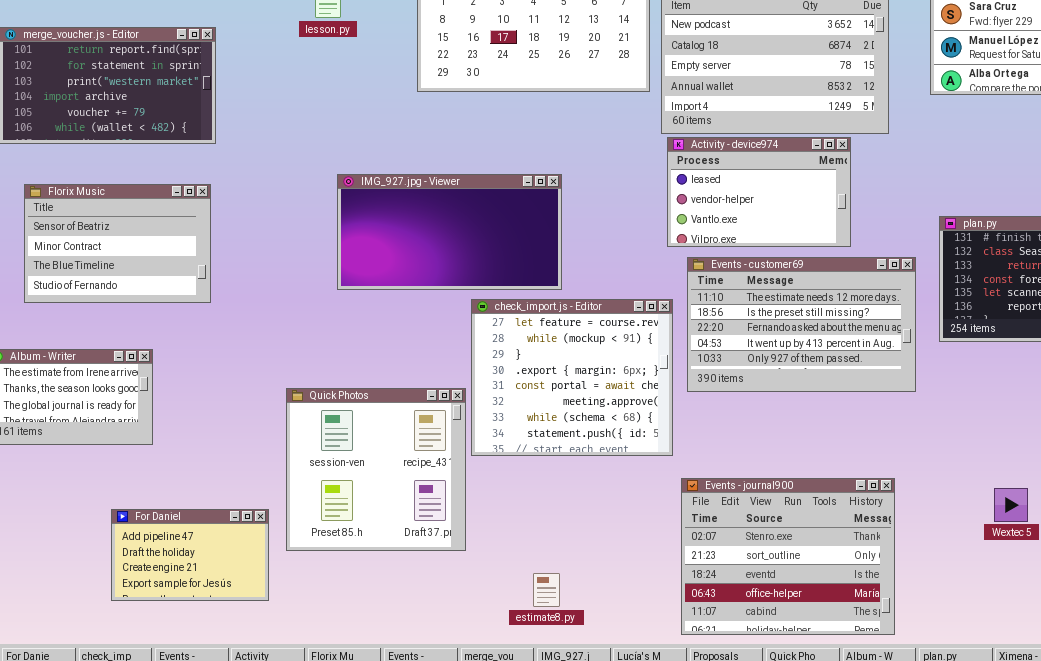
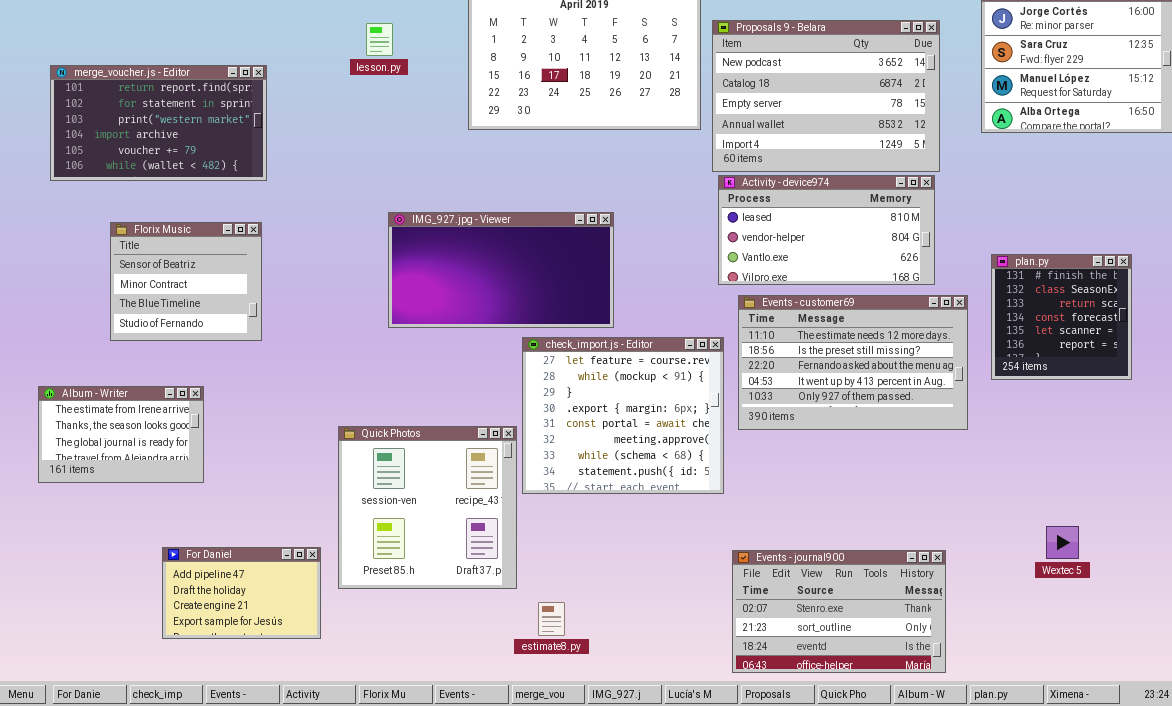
Activity - device974: [667,137,851,247] -> [718,175,935,285], resized
Florix Music: [24,184,211,303] -> [110,222,262,341], resized
Events - journal900: [681,478,895,635] -> [732,550,946,673], resized
estimate8.py: [533,573,560,607] -> [538,602,565,636], moved

